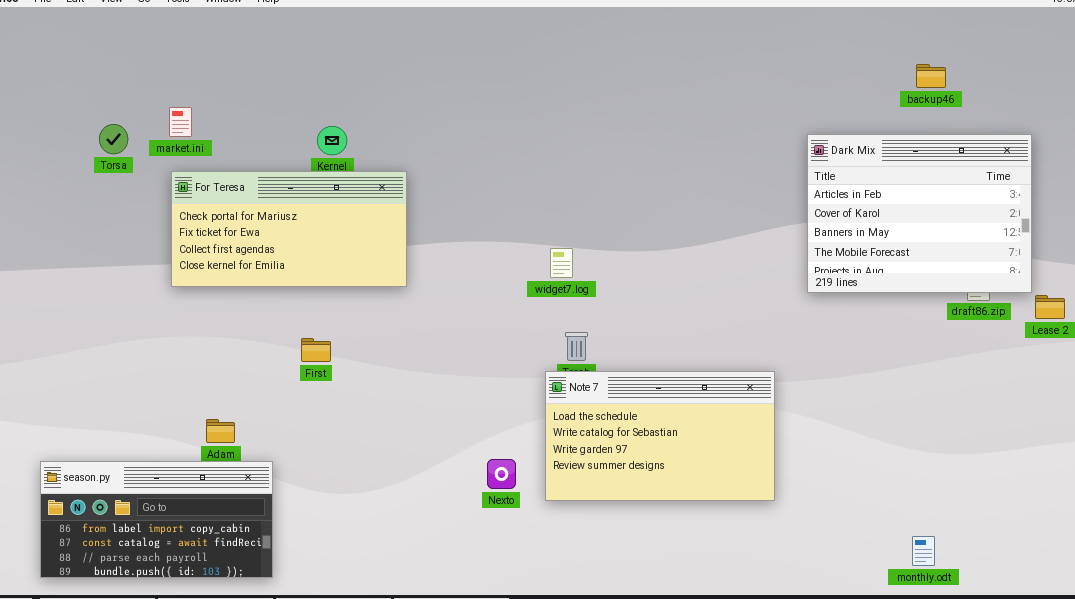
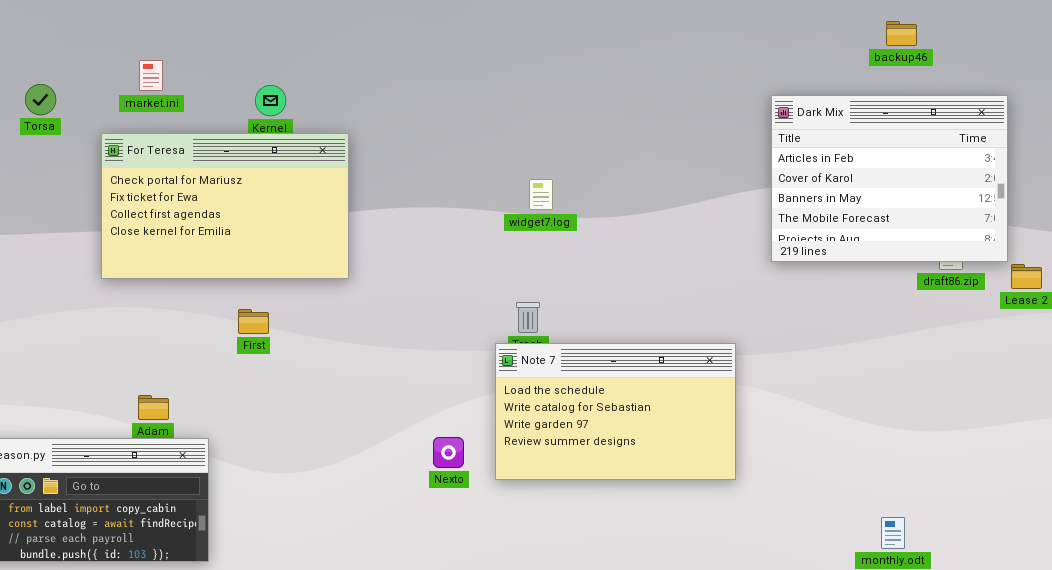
market.ini: [169,107,192,137] -> [139,60,163,91], moved
For Teresa: [171,171,407,287] -> [101,133,349,279], resized
widget7.log: [550,248,573,278] -> [529,179,553,210], moved

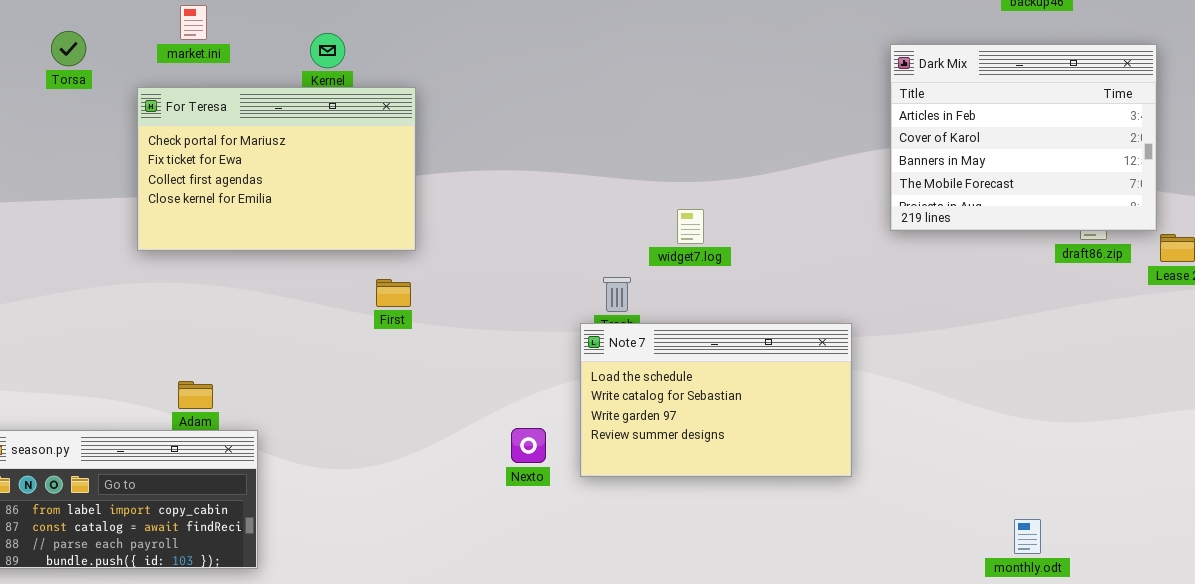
widget7.log: [529,179,553,210] -> [677,209,704,244], moved
First: [238,309,269,334] -> [376,279,411,307], moved

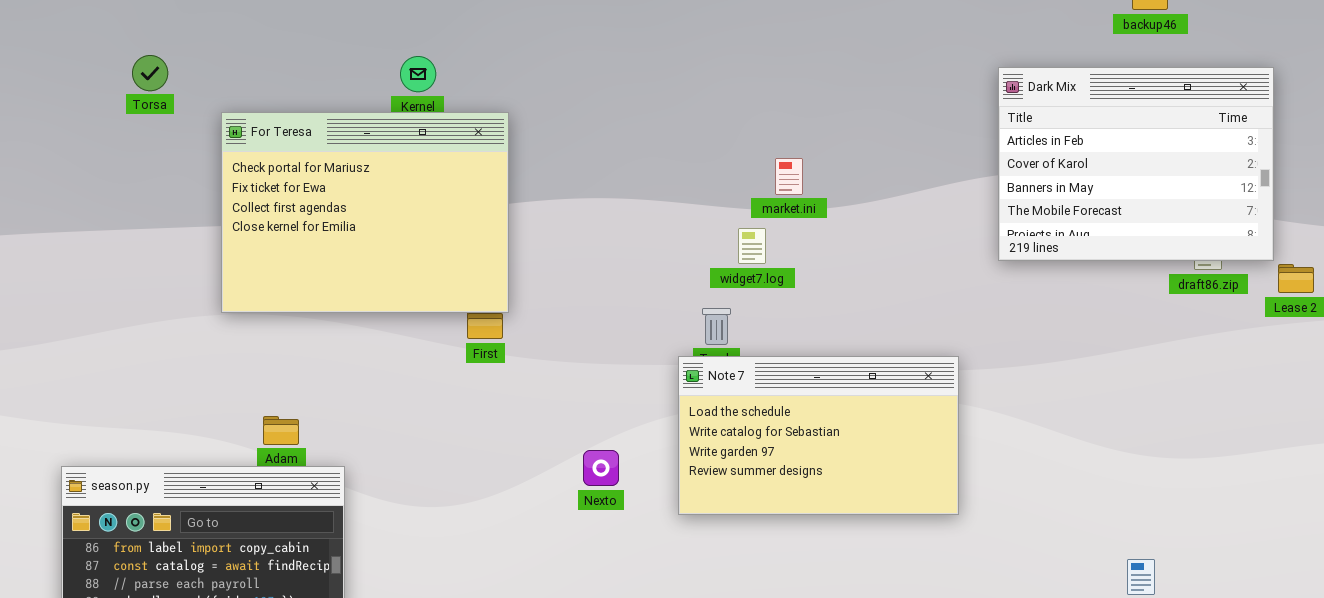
market.ini: [180,5,207,40] -> [775,158,803,195], moved
For Teresa: [137,87,416,251] -> [221,112,509,313], resized
widget7.log: [677,209,704,244] -> [738,228,766,264], moved
Nexto: [511,428,546,463] -> [583,450,619,486], moved

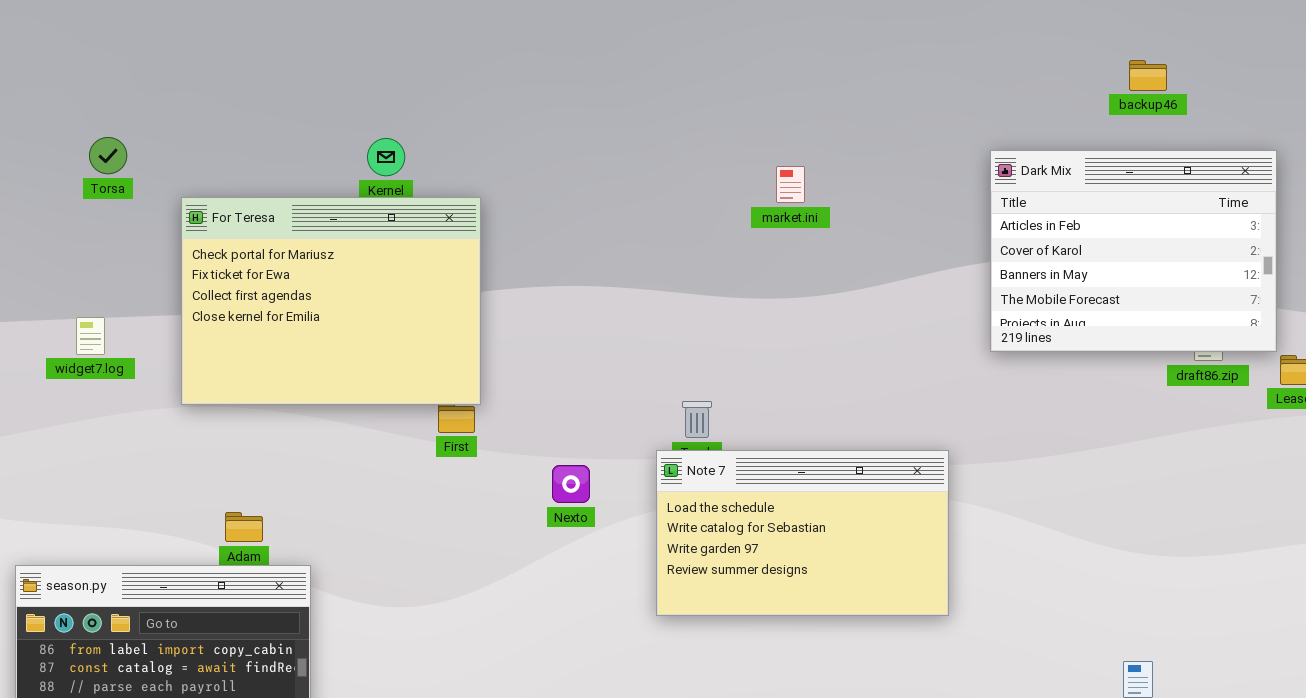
market.ini: [775,158,803,195] -> [776,166,805,203], moved
widget7.log: [738,228,766,264] -> [76,317,105,355], moved
Nexto: [583,450,619,486] -> [552,465,590,503], moved

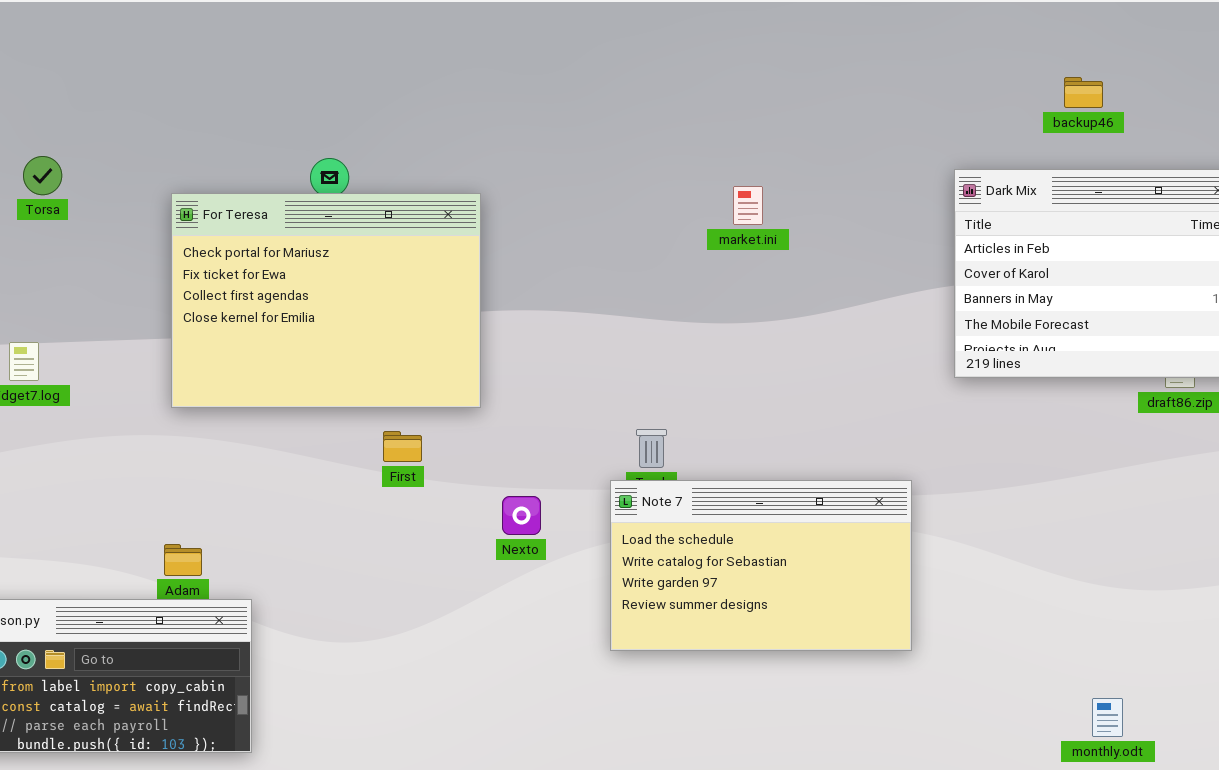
backup46: [1129,60,1167,91] -> [1064,77,1103,108], moved
For Teresa: [181,197,481,405] -> [171,193,481,408], moved

